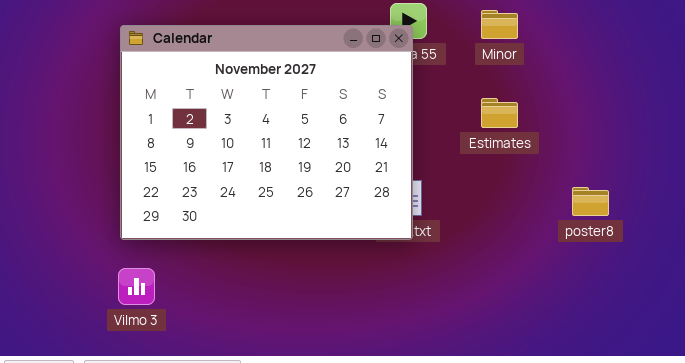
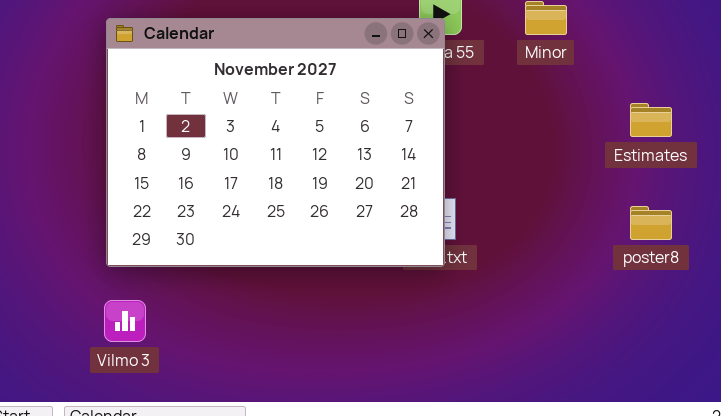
Estimates: [481,98,518,128] -> [630,103,672,137], moved

